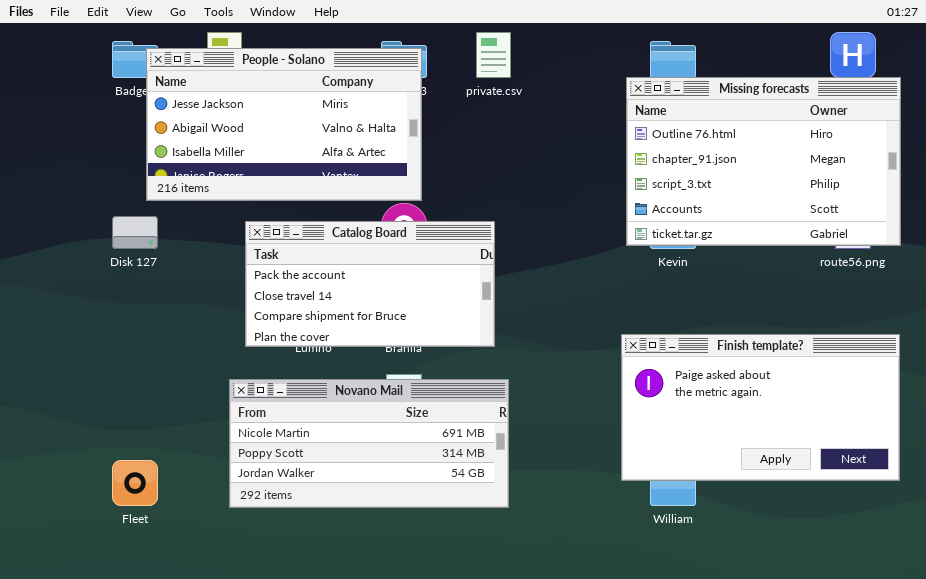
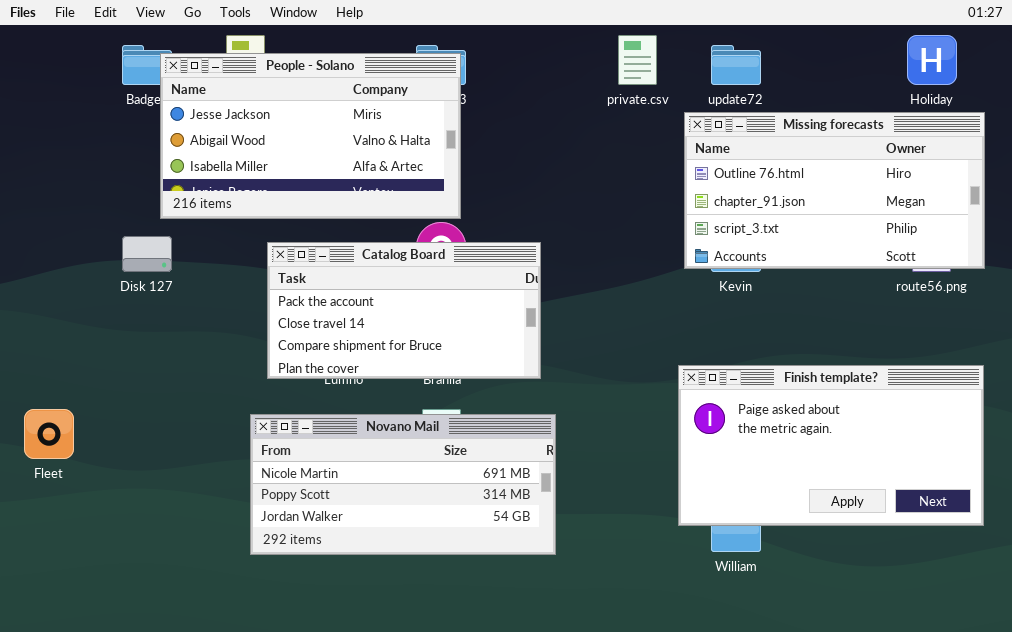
private.csv: [476,32,511,78] -> [618,35,657,85], moved
Missing forecasts: [626,77,901,246] -> [684,112,985,269], resized
Fleet: [112,460,158,506] -> [24,409,74,459], moved

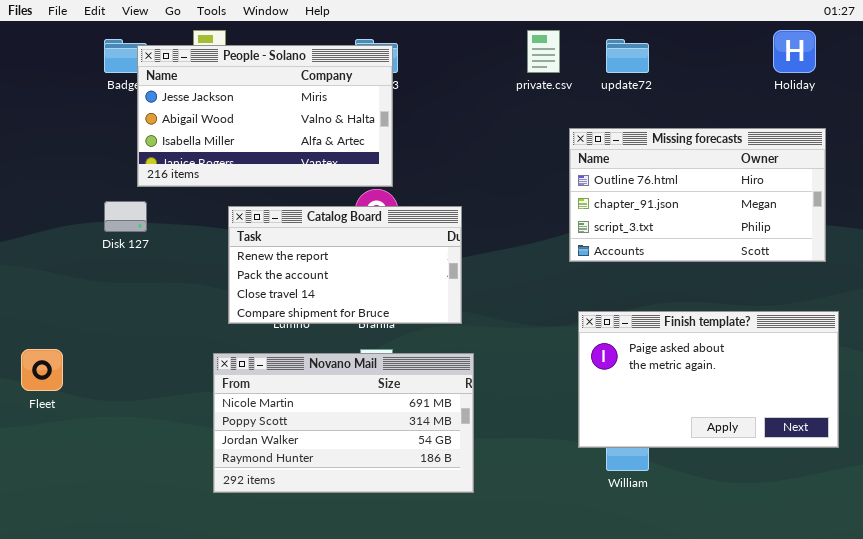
Missing forecasts: [684,112,985,269] -> [569,128,826,262], moved
Catalog Board: [267,242,541,379] -> [228,206,462,324], scrolled up 1 row
Novano Mail: [250,414,556,555] -> [213,353,474,493], resized

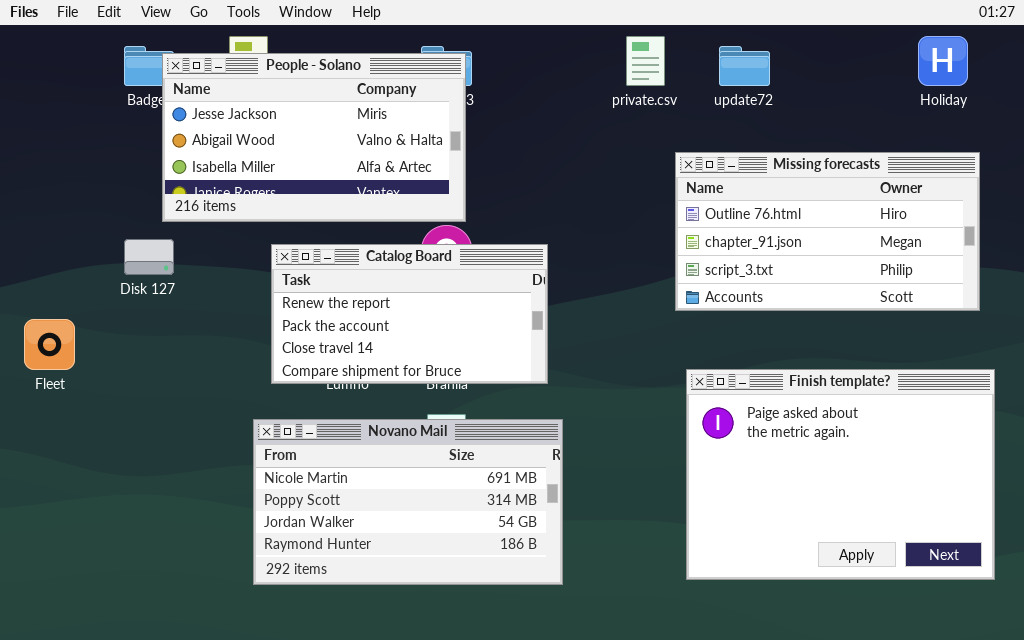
Finish template?: [578,311,839,448] -> [686,369,995,580], resized
Fleet: [21,349,63,391] -> [24,319,75,370], moved

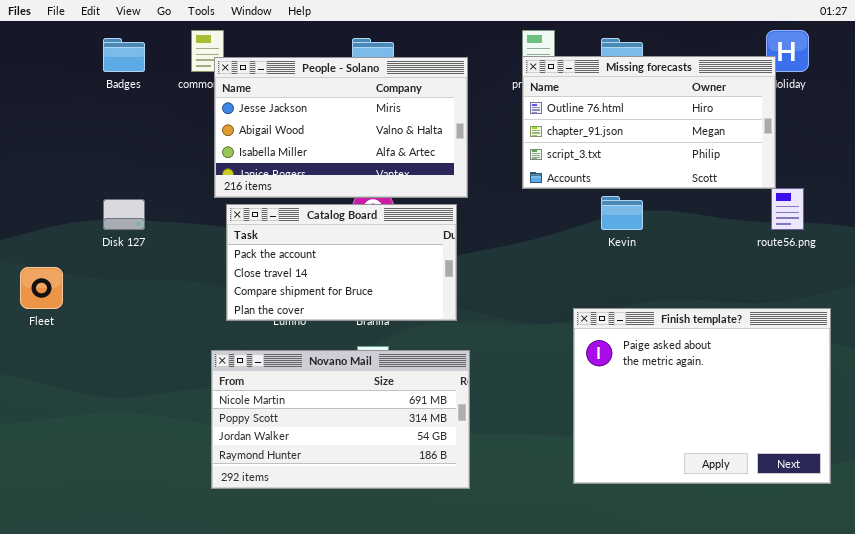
People - Solano: [162,53,466,222] -> [214,57,468,198], moved
Missing forecasts: [675,152,980,311] -> [522,56,776,189], moved
Catalog Board: [271,244,548,384] -> [226,204,457,321], scrolled down 1 row

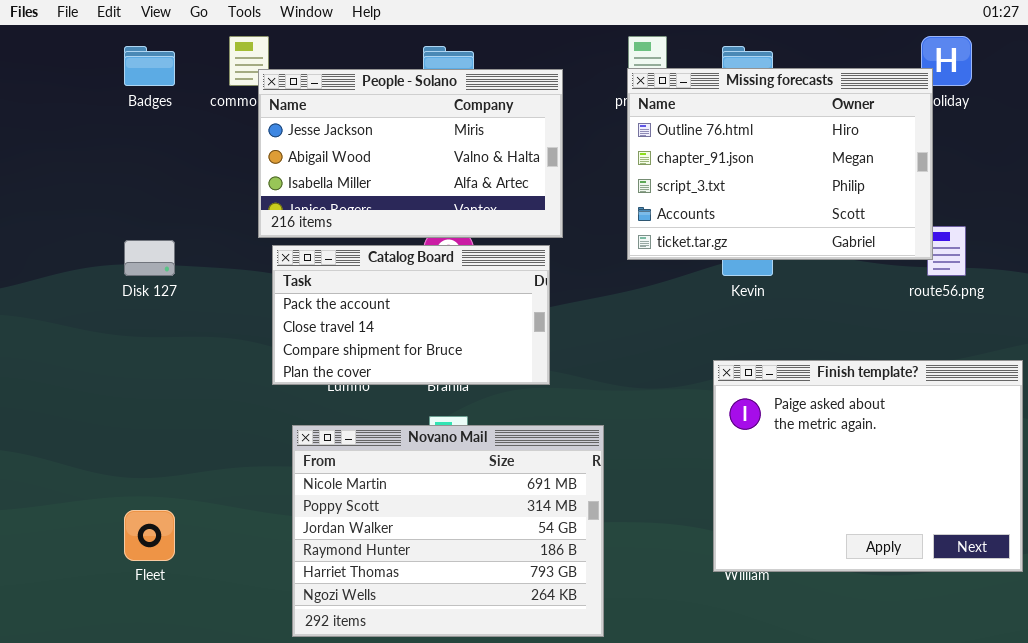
Missing forecasts: [522,56,776,189] -> [627,68,933,260], resized
Fleet: [20,267,63,309] -> [124,510,175,561], moved
Finish template?: [573,308,831,484] -> [713,360,1023,572], moved
Novano Mail: [211,350,470,489] -> [292,425,604,637], moved, resized

